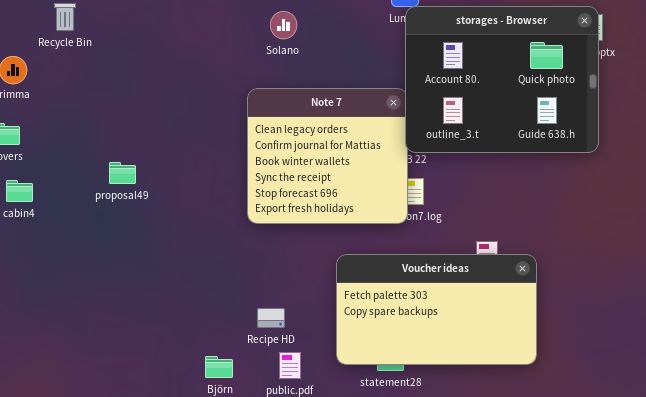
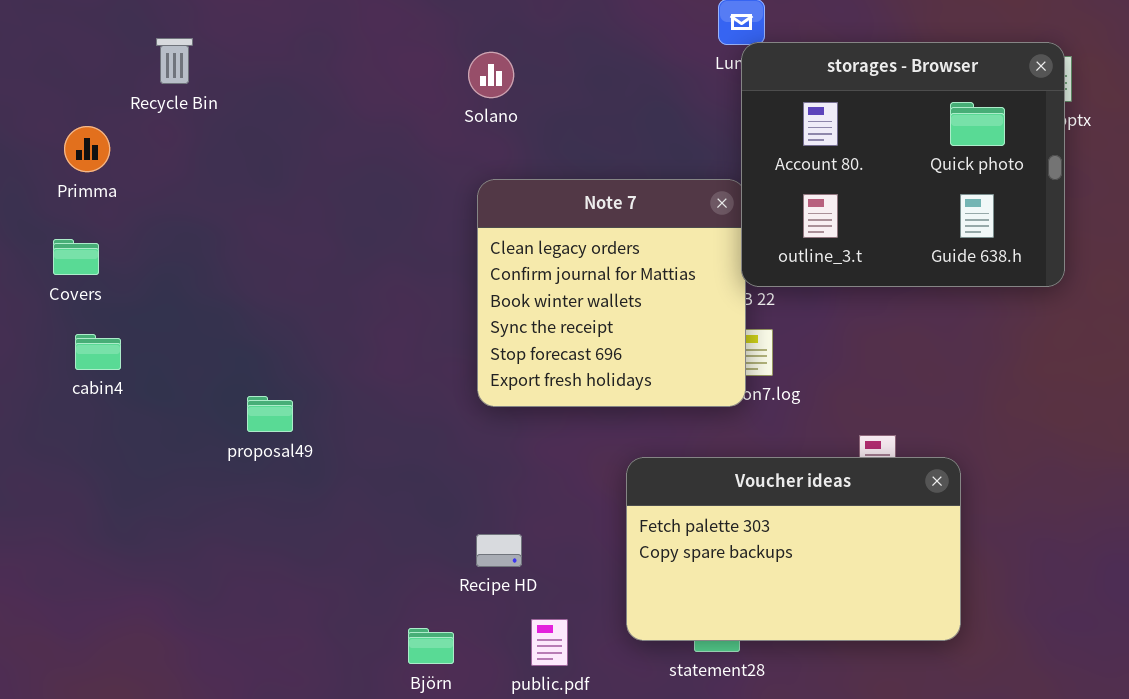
Solano: [270,11,297,39] -> [468,52,514,98], moved
proposal49: [109,162,136,184] -> [247,396,293,432], moved
Recipe HD: [257,308,285,328] -> [476,534,522,567], moved

